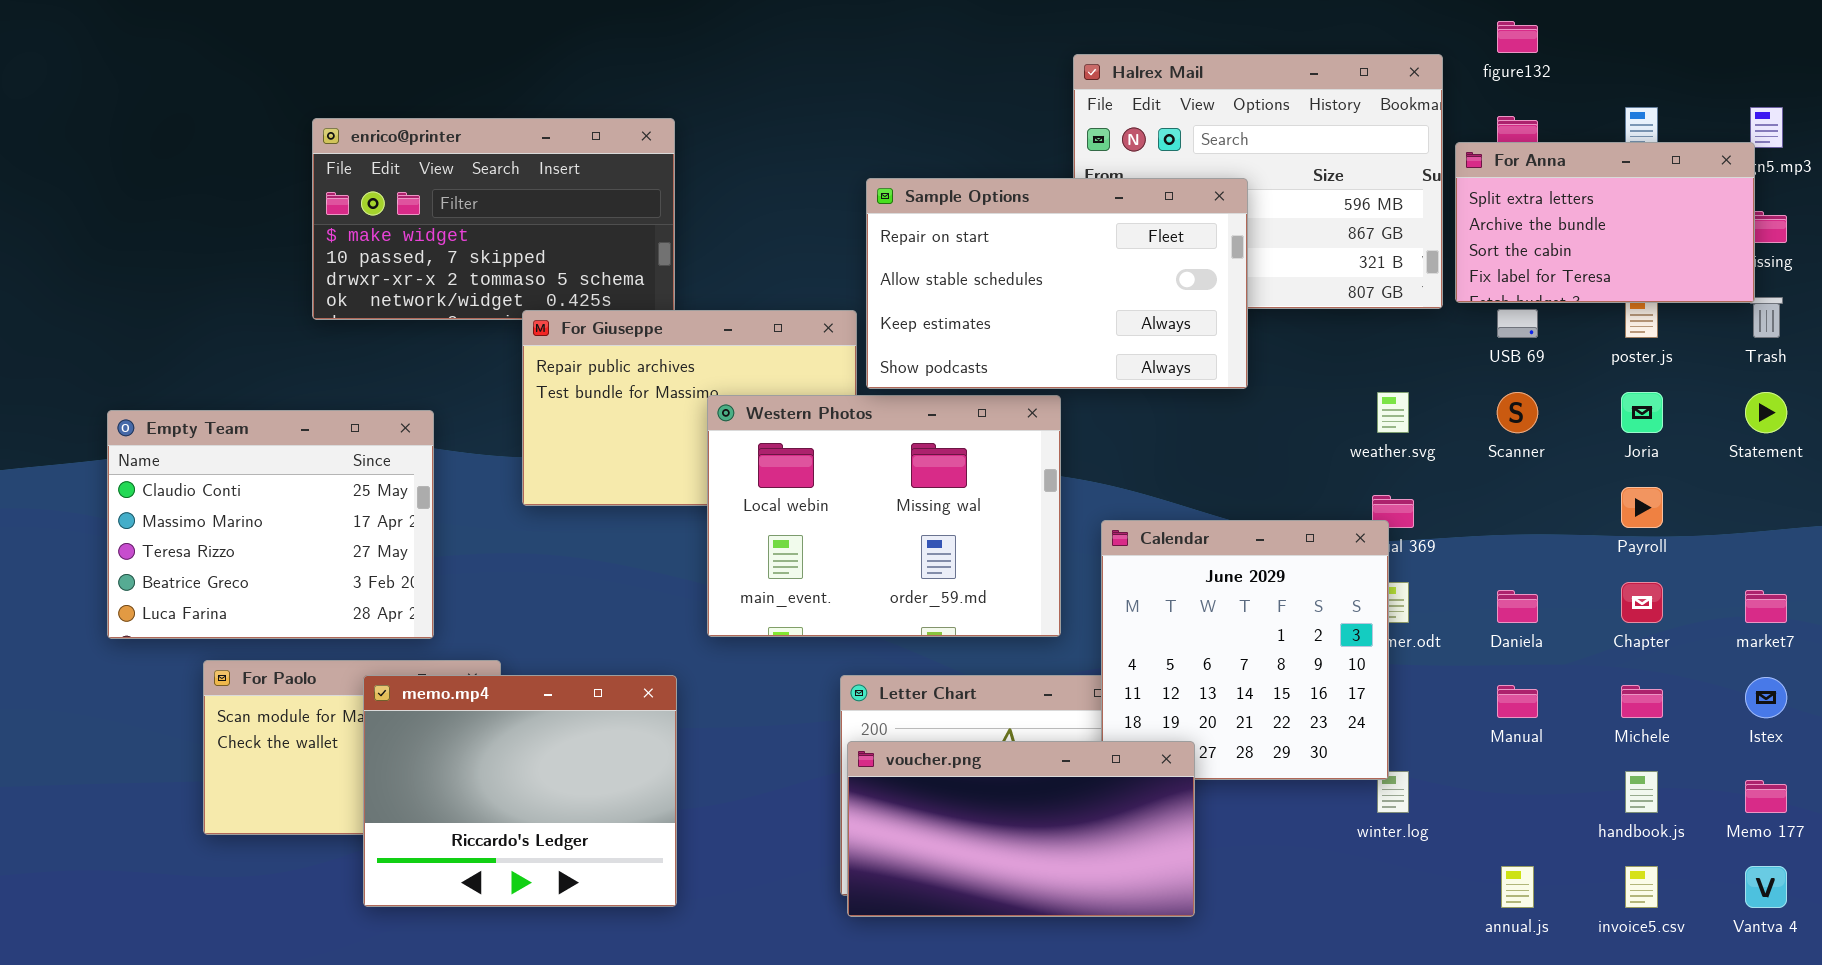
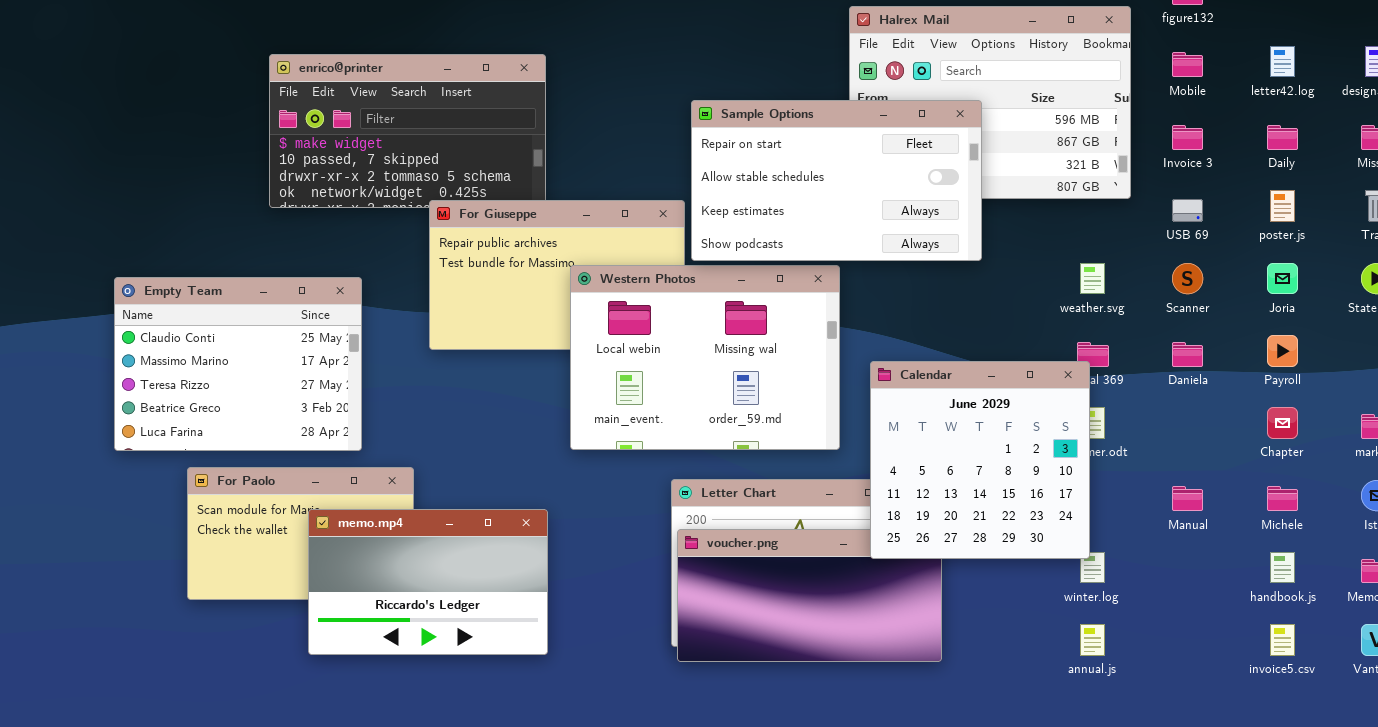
For Anna: [1455,142,1755,303] -> none, closed
Calendar: [1101,520,1389,780] -> [870,361,1090,559], raised
Daniela: [1497,590,1538,623] -> [1172,342,1203,367], moved
memo.mp4: [363,675,677,907] -> [308,509,548,655], resized
annual.js: [1501,866,1534,908] -> [1080,624,1105,656], moved

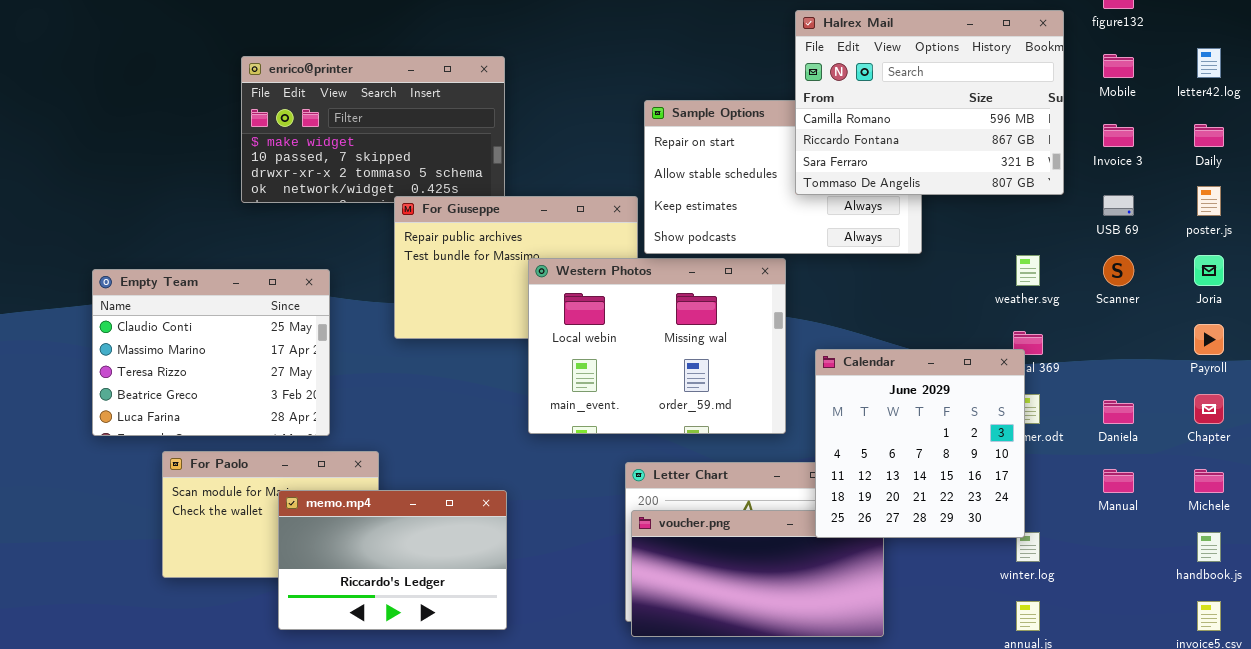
Halrex Mail: [849,6,1131,199] -> [795,10,1064,195], raised
Daniela: [1172,342,1203,367] -> [1103,400,1134,424], moved

